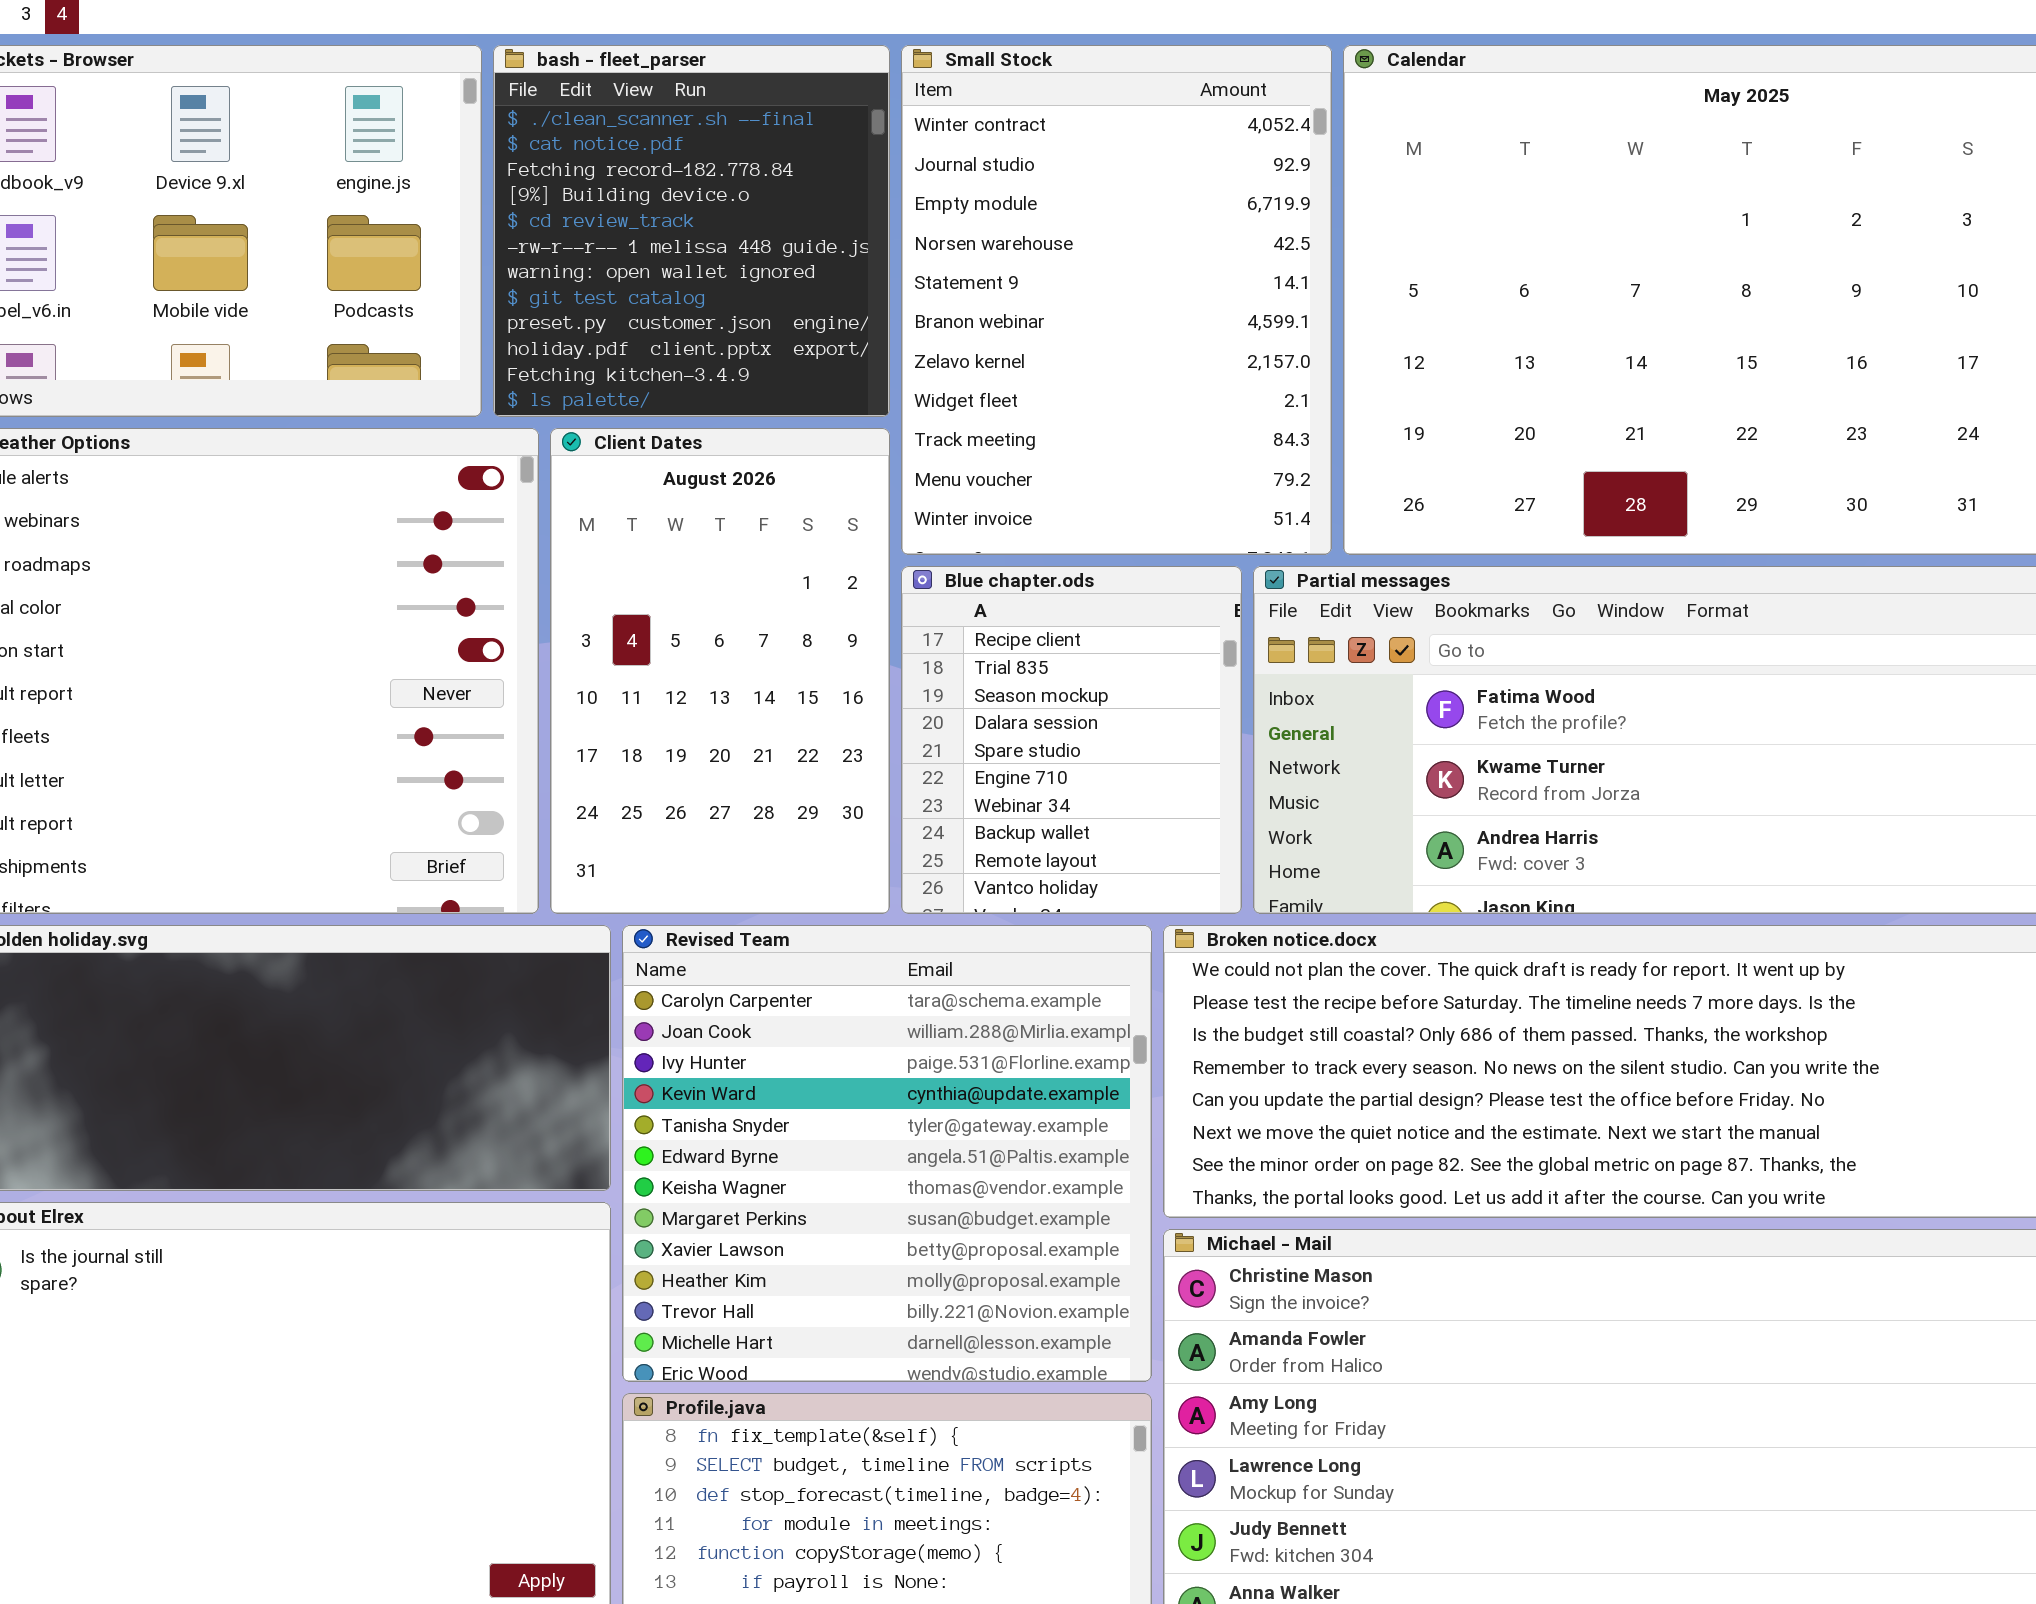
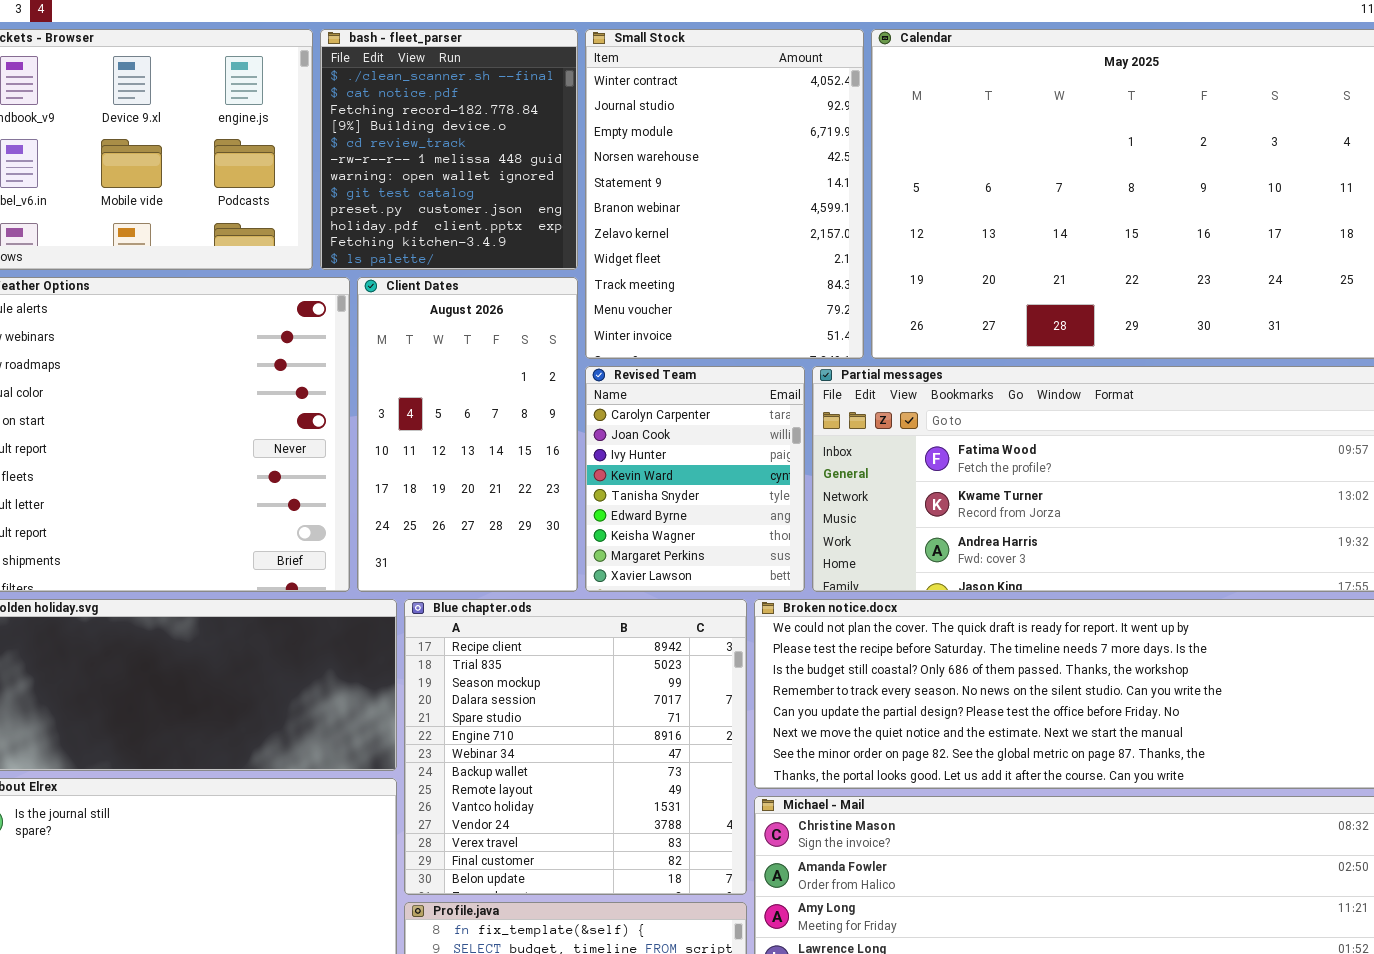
Blue chapter.ods: [901,566,1242,914] -> [404,599,747,895], moved, resized
Revised Team: [622,925,1152,1382] -> [585,366,805,592], moved, resized

